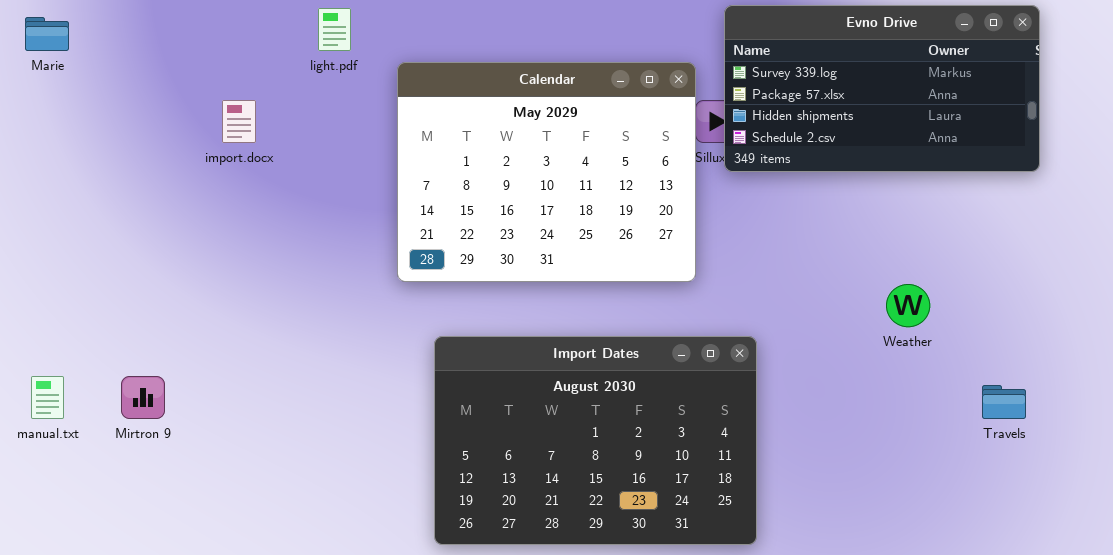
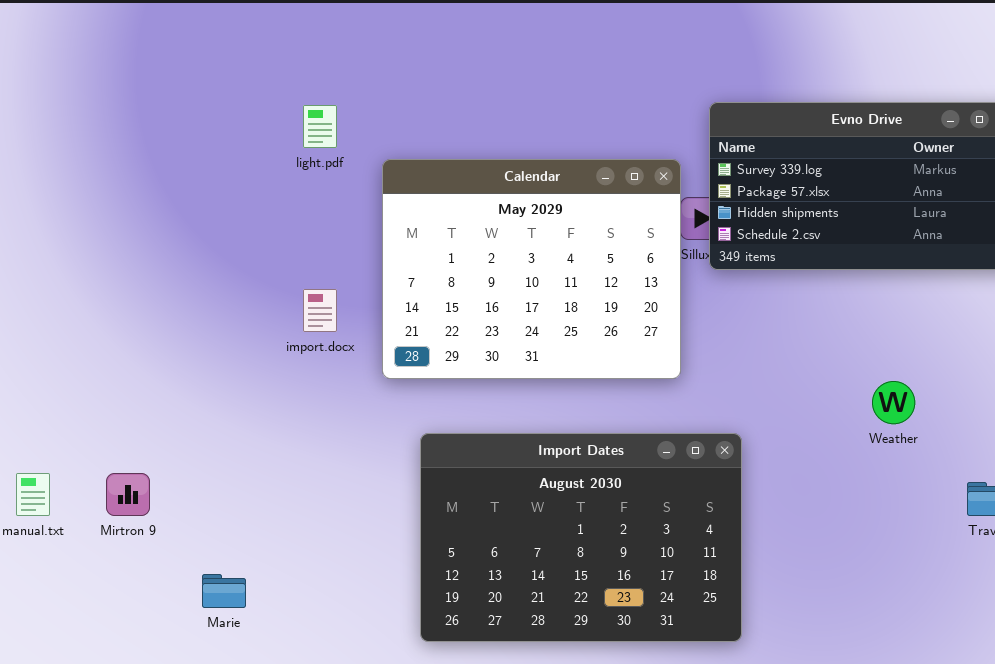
Marie: [25,17,69,51] -> [202,574,246,608], moved
import.docx: [222,100,256,143] -> [303,289,337,332], moved

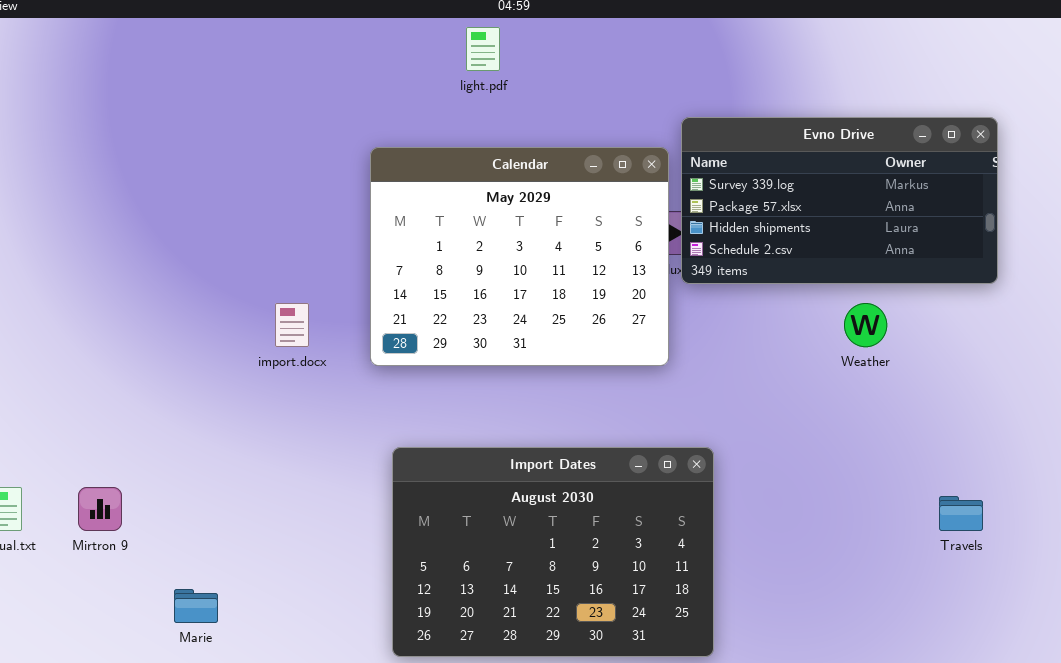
light.pdf: [303,105,337,148] -> [466,27,500,71], moved
Calendar: [382,159,681,379] -> [370,147,669,366], moved
Weather: [872,381,915,424] -> [844,303,887,347], moved

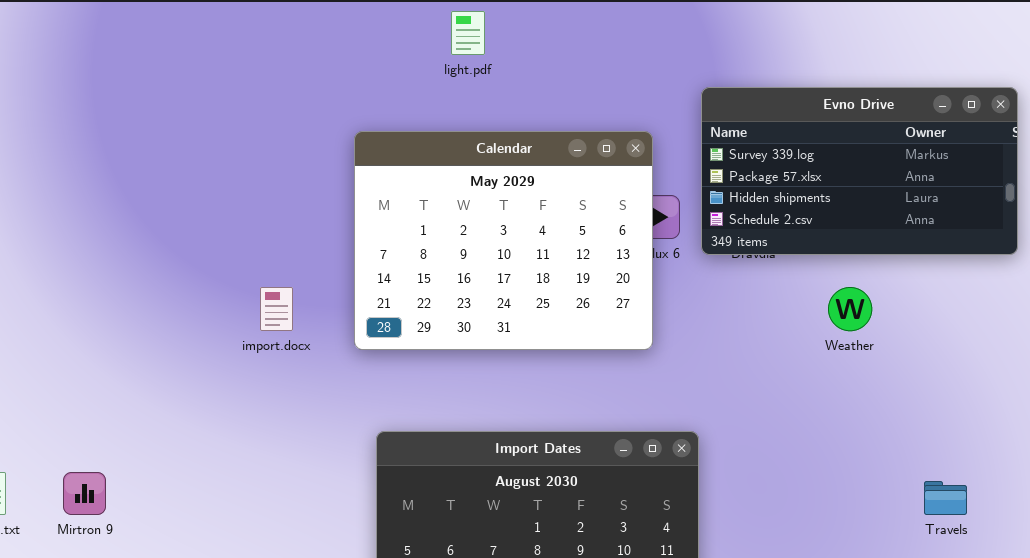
Evno Drive: [681,117,998,284] -> [701,87,1018,255], moved

